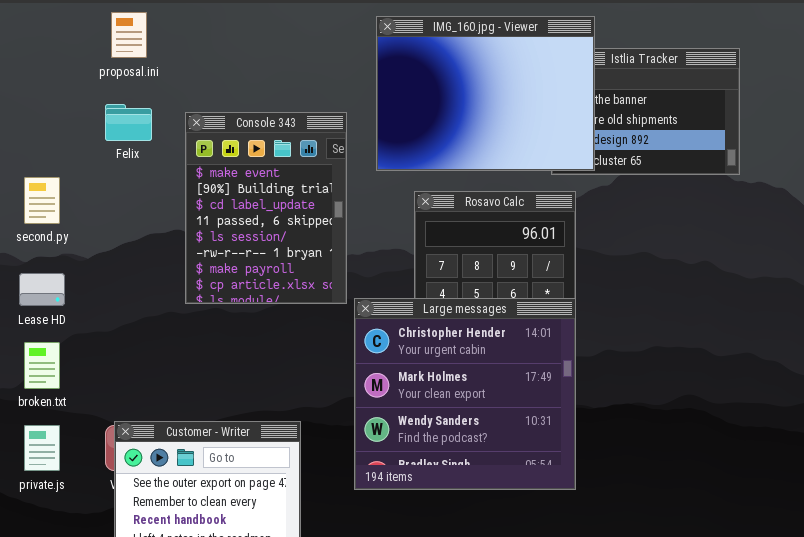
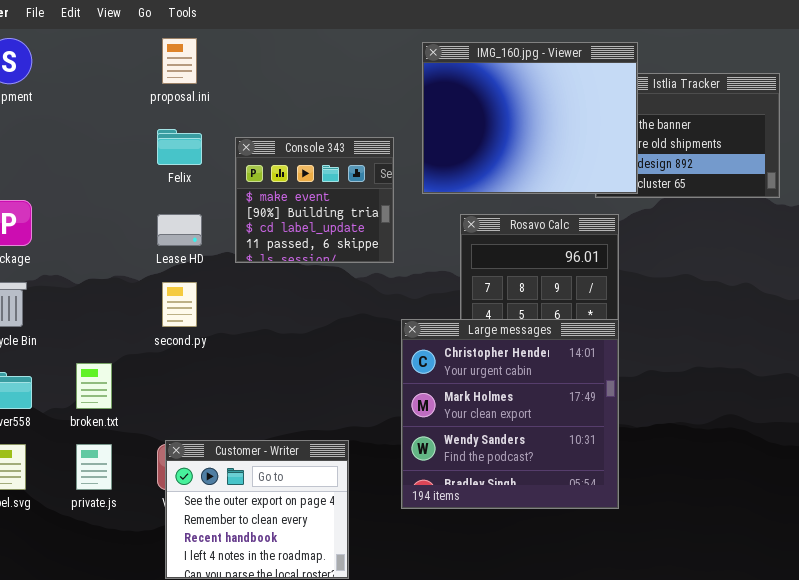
Console 343: [185,112,347,304] -> [235,137,394,263], resized
second.py: [24,177,60,224] -> [162,282,197,327], moved
Lease HD: [19,273,65,306] -> [157,214,202,246], moved

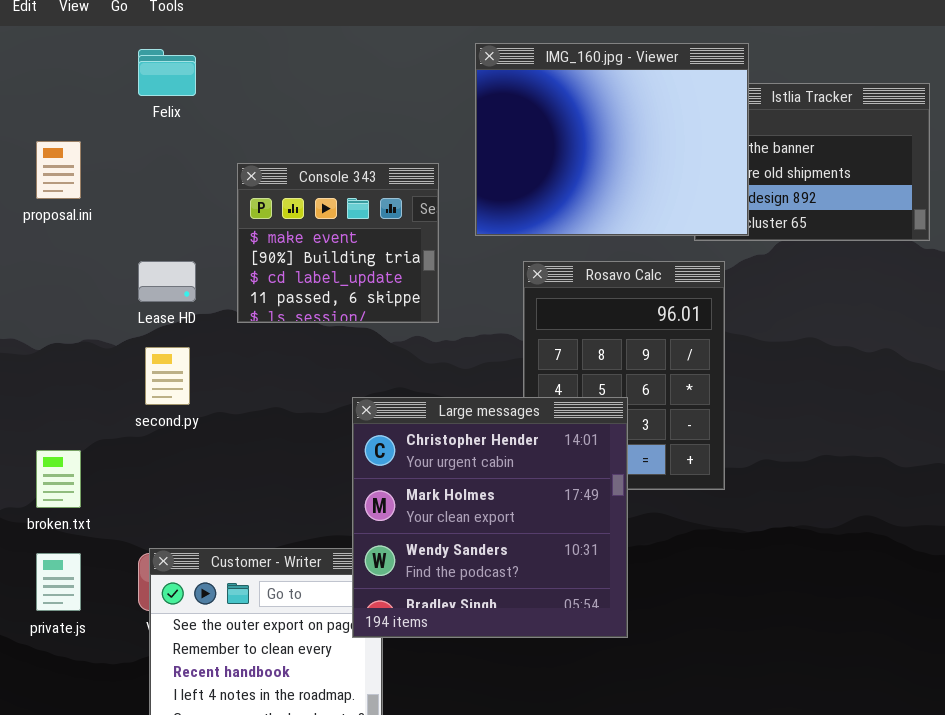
proposal.ini: [162,38,197,84] -> [36,141,81,199], moved
Felix: [157,129,202,165] -> [138,49,196,96], moved
Large messages: [401,319,619,509] -> [352,397,628,638], moved

